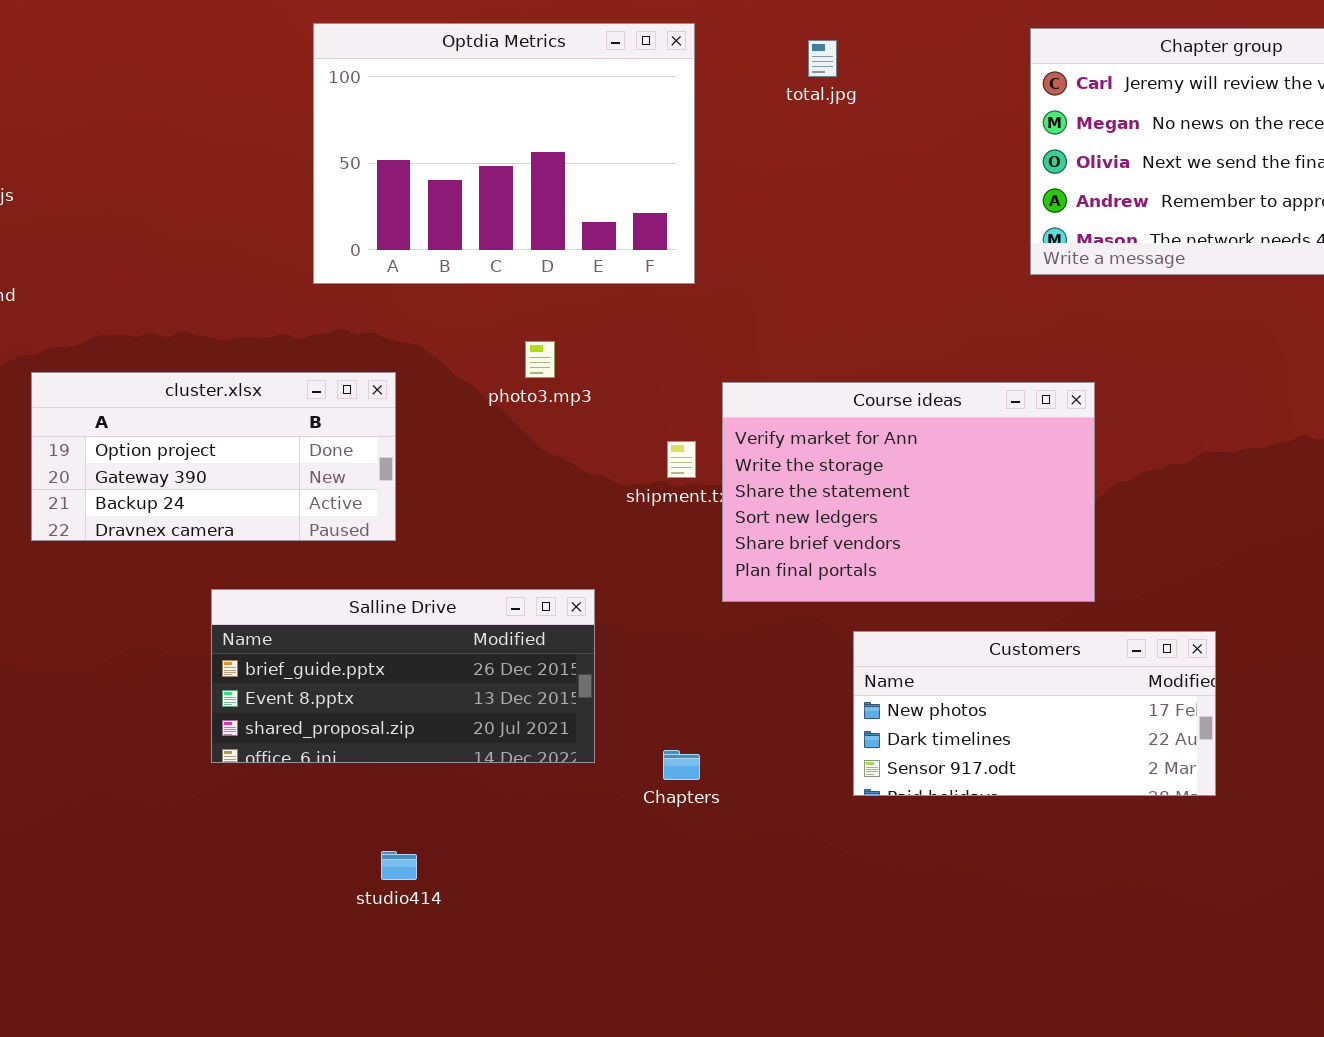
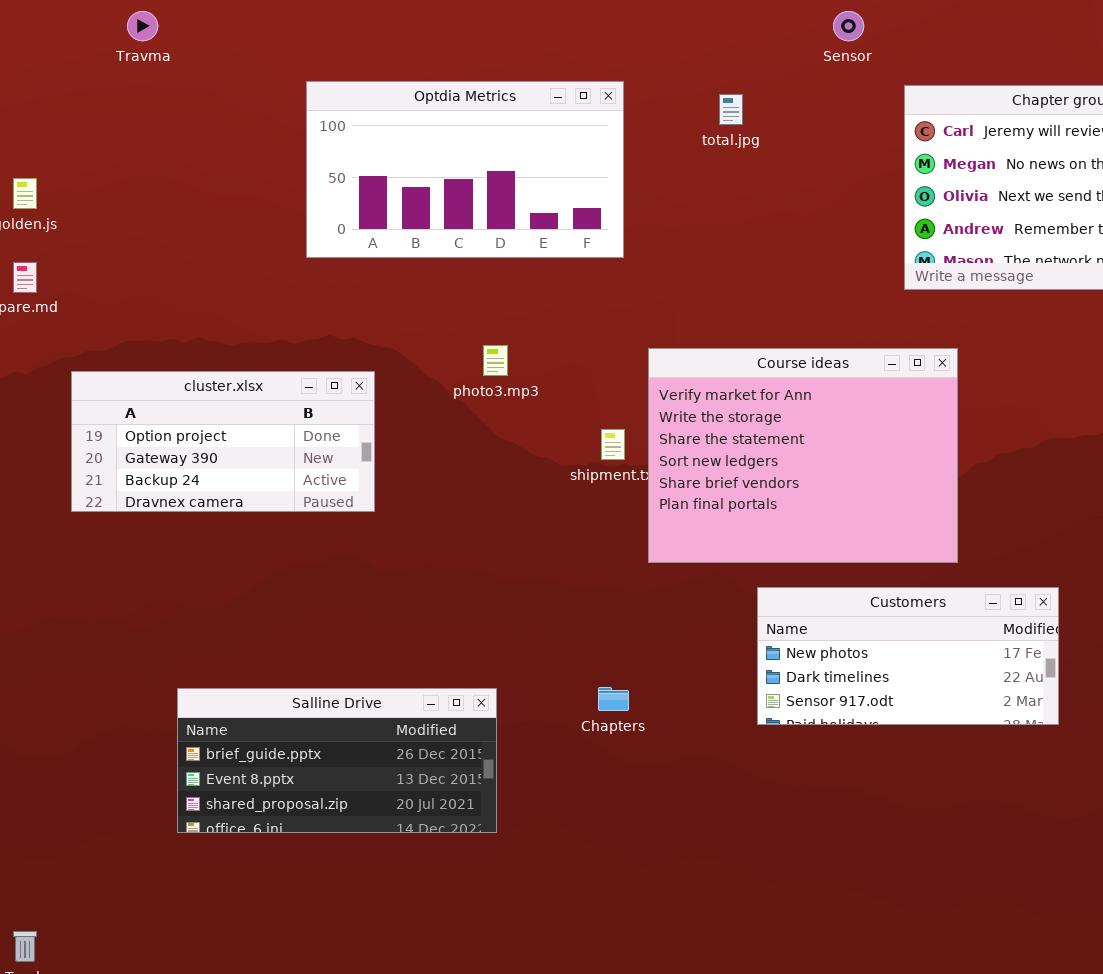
Optdia Metrics: [313,23,695,284] -> [306,81,624,258], resized
Course ideas: [722,382,1095,602] -> [648,348,958,563], resized
Salline Drive: [211,589,595,763] -> [177,688,497,833], moved

